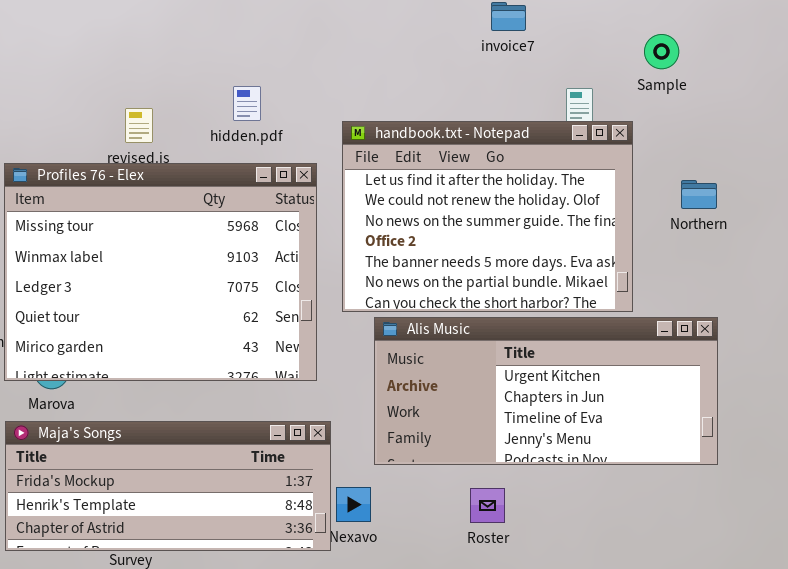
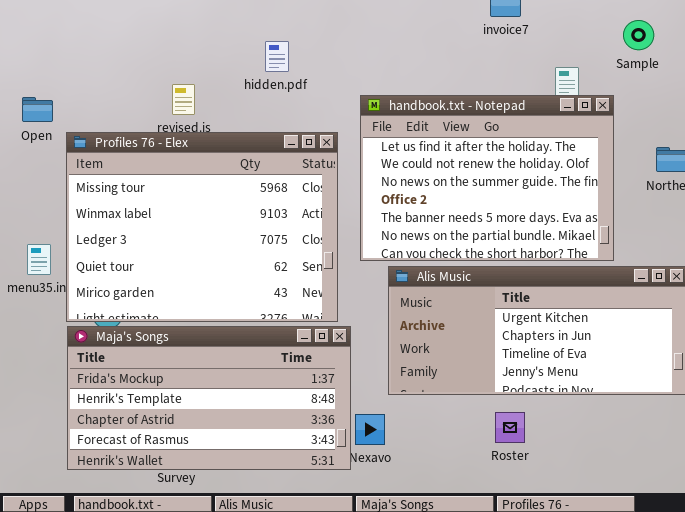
hidden.pdf: [233,86,261,121] -> [265,41,289,72], moved
Maja's Songs: [5,421,331,551] -> [67,326,351,470], resized
Roster: [470,488,505,523] -> [495,412,525,443], moved

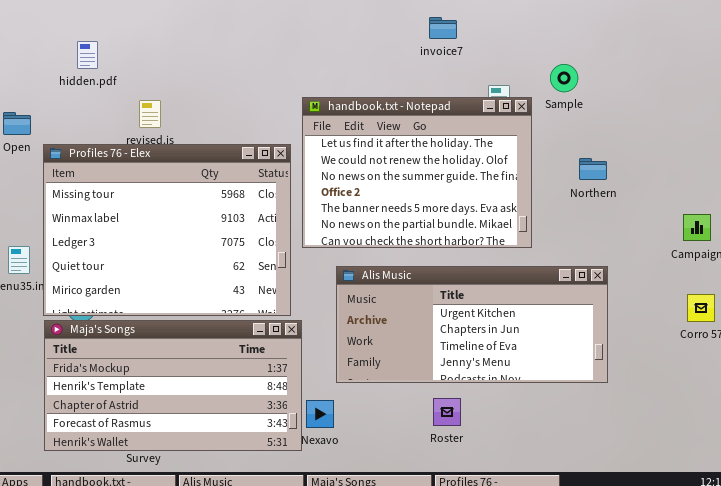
Sample: [623,20,654,50] -> [550,64,578,92], moved
hidden.pdf: [265,41,289,72] -> [77,41,98,69], moved
handbook.txt - Notepad: [360,95,614,261] -> [302,97,532,248], moved

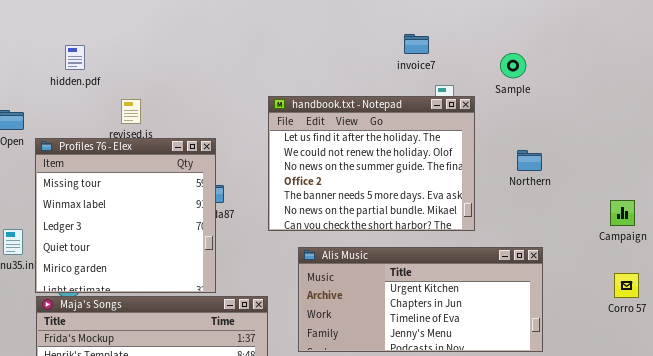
invoice7: [429,17,457,39] -> [404,34,429,54], moved
Sample: [550,64,578,92] -> [500,53,526,78], moved
Profiles 76 - Elex: [43,144,291,316] -> [35,138,216,293], resized

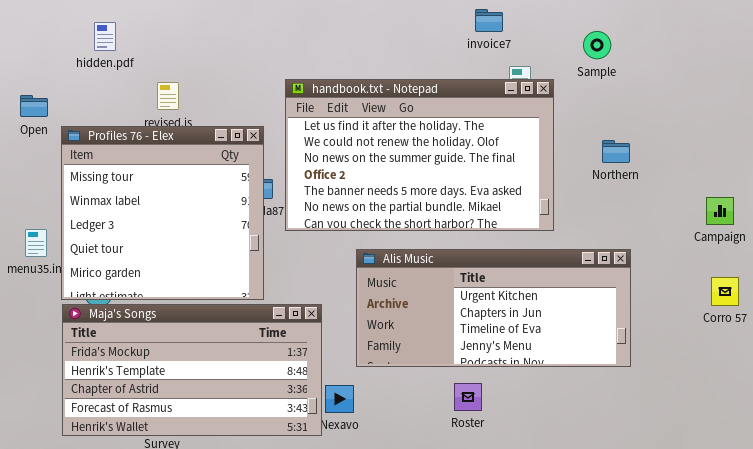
handbook.txt - Notepad: [268,96,475,231] -> [285,79,554,231], resized

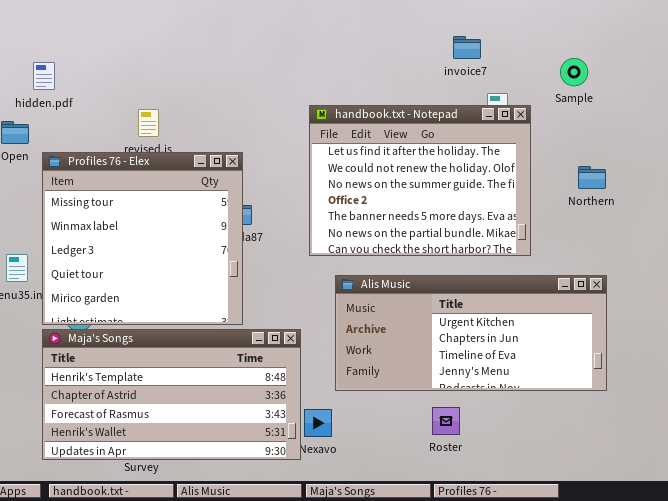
hidden.pdf: [94,22,116,51] -> [33,62,55,90], moved
handbook.txt - Notepad: [285,79,554,231] -> [309,105,531,256], resized
Maja's Songs: [62,304,322,436] -> [42,329,301,460], scrolled down 1 row

